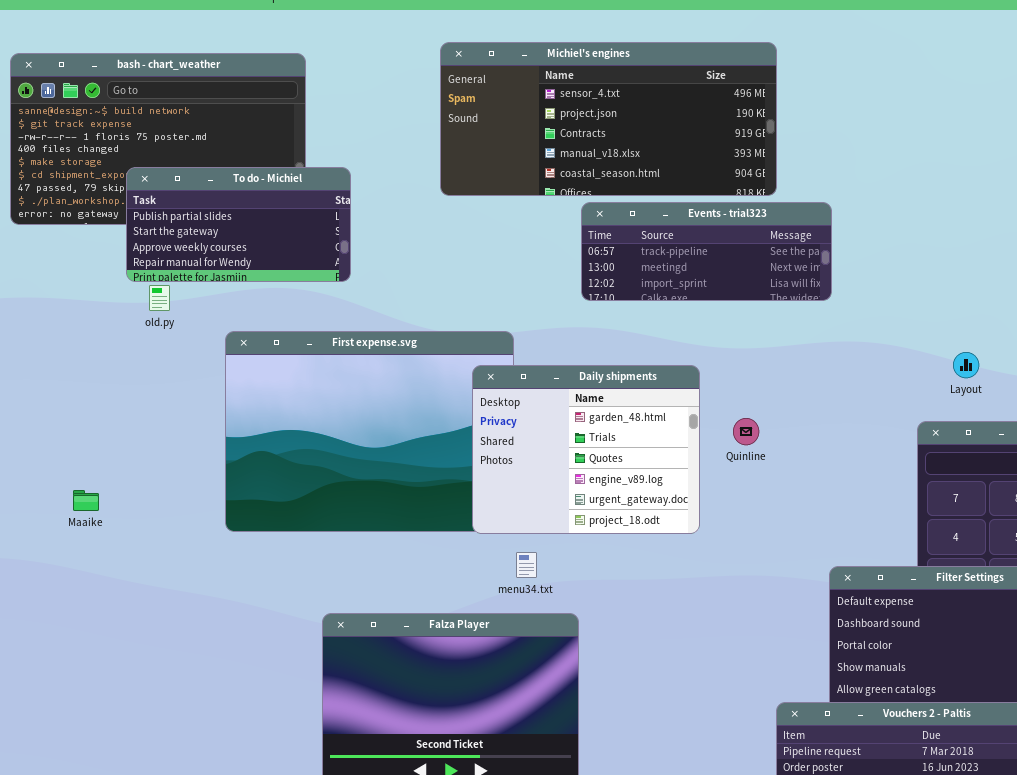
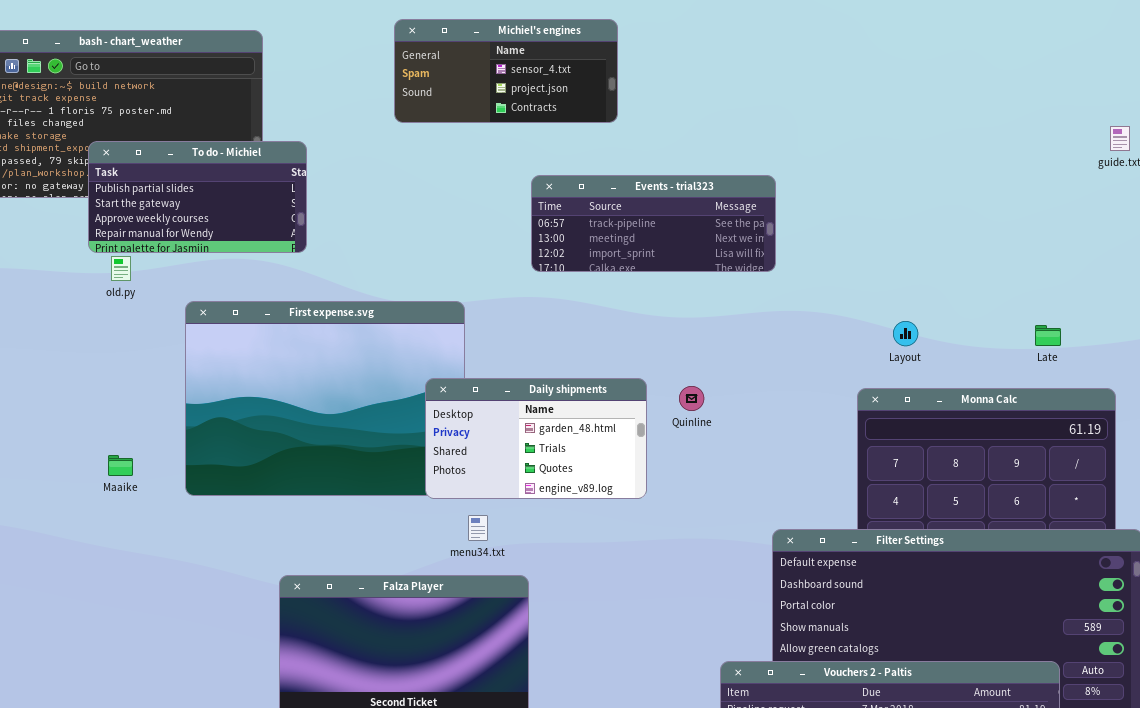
Michiel's engines: [440,42,777,196] -> [394,19,618,123], resized
Daily shipments: [472,365,700,534] -> [425,378,647,499], resized
Maaike: [73,490,99,511] -> [108,455,133,476], moved

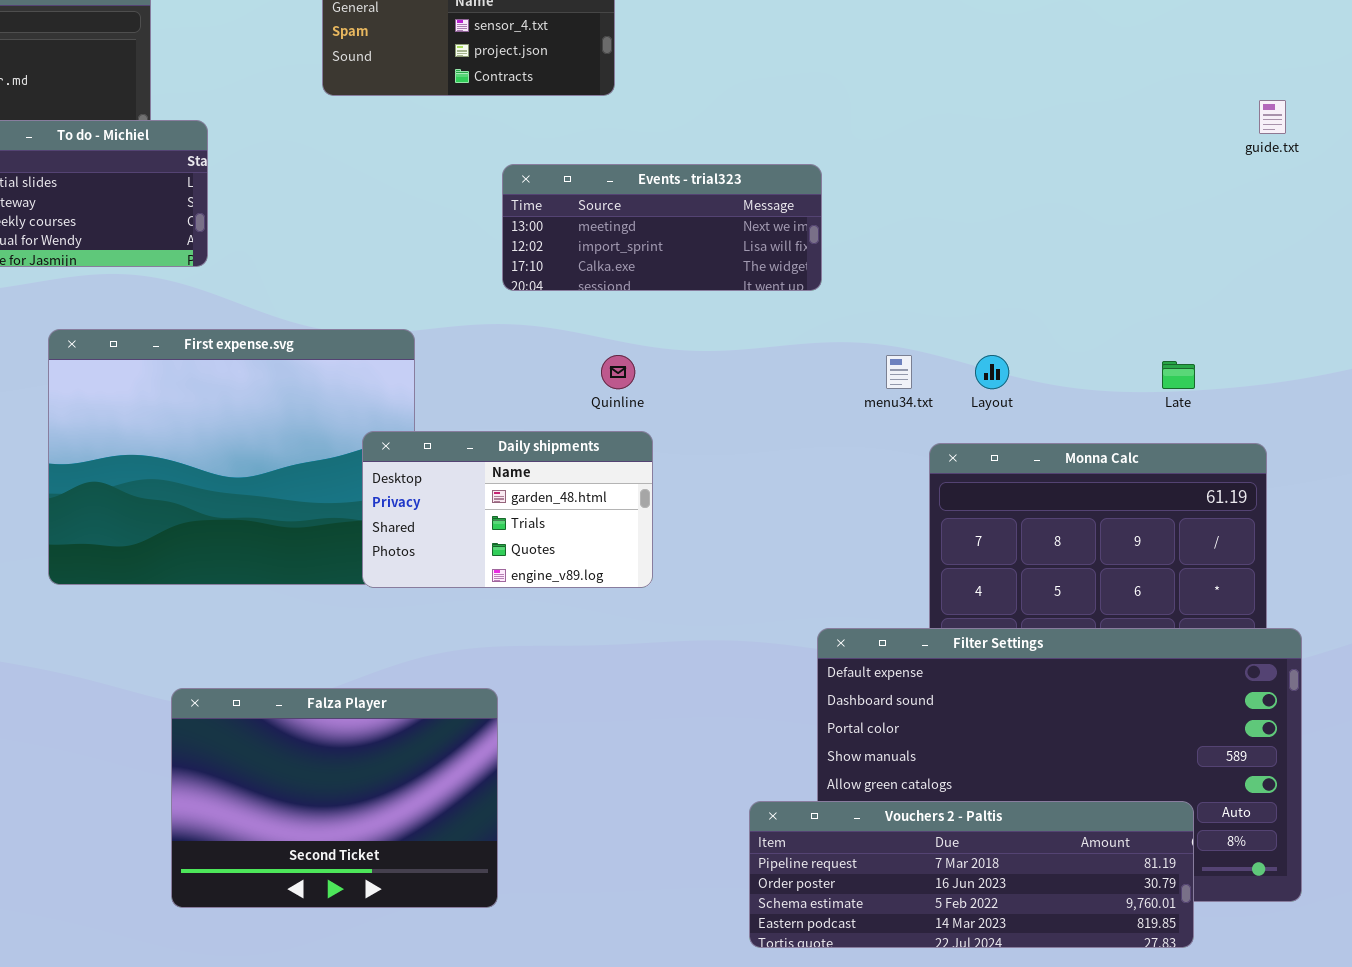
Events - trial323: [531,175,776,272] -> [502,164,822,291], scrolled down 1 row
Quinline: [679,386,704,411] -> [601,355,635,389], moved
menu34.txt: [468,515,488,541] -> [886,355,912,389], moved

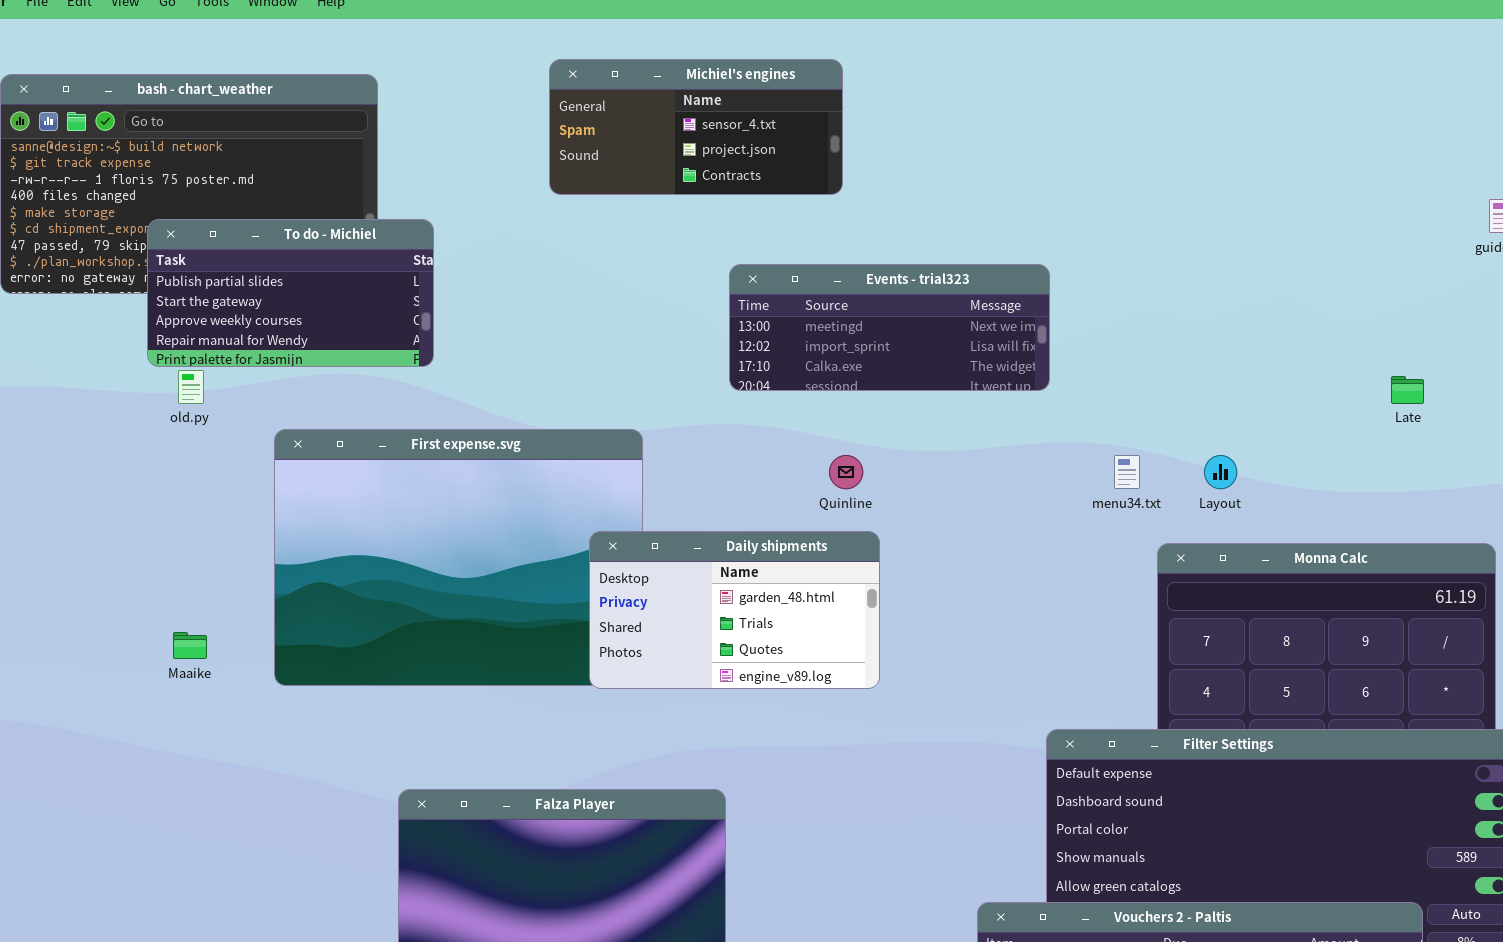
Late: [1162,361,1195,389] -> [1391,376,1424,404], moved

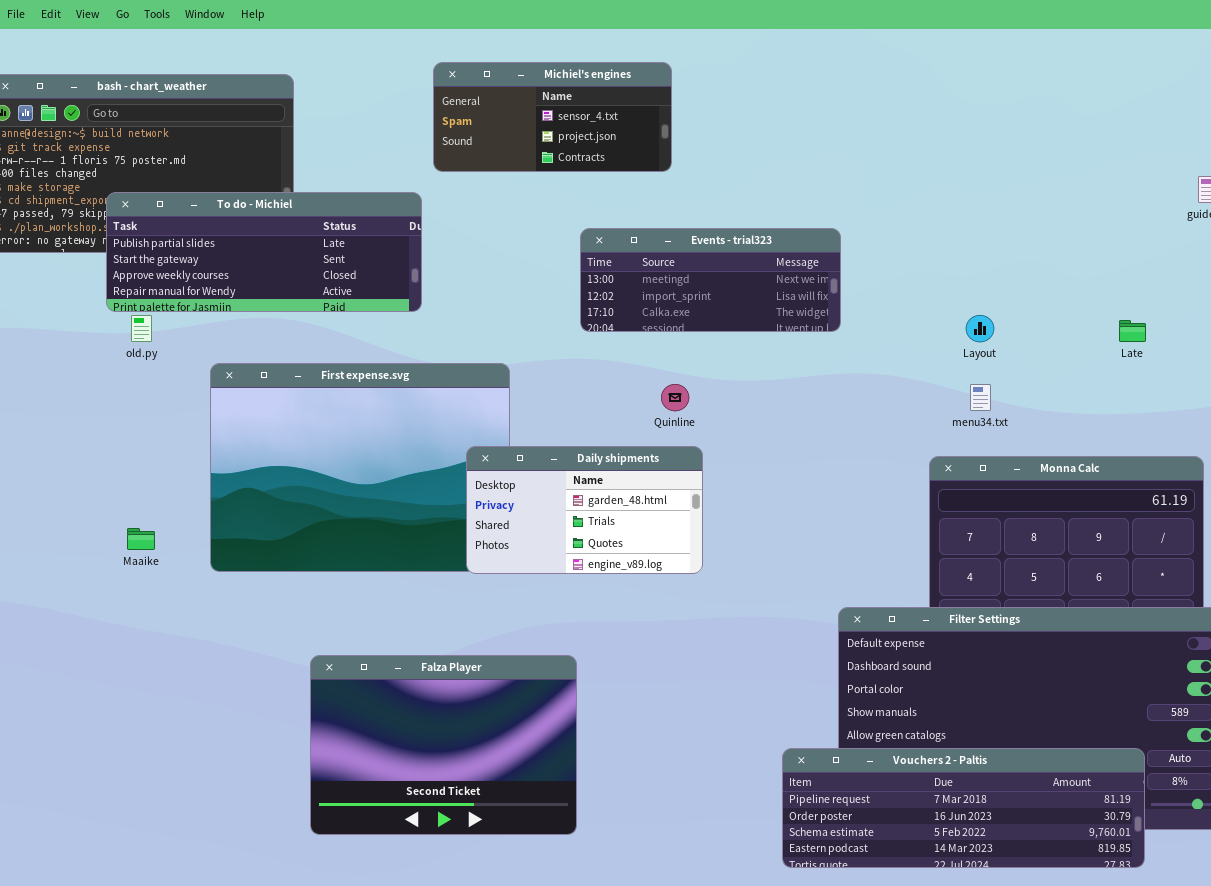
To do - Michiel: [147,219,434,367] -> [106,192,422,312], resized
menu34.txt: [1114,455,1140,489] -> [970,384,991,411], moved
Layout: [1204,455,1237,489] -> [966,315,994,342], moved

